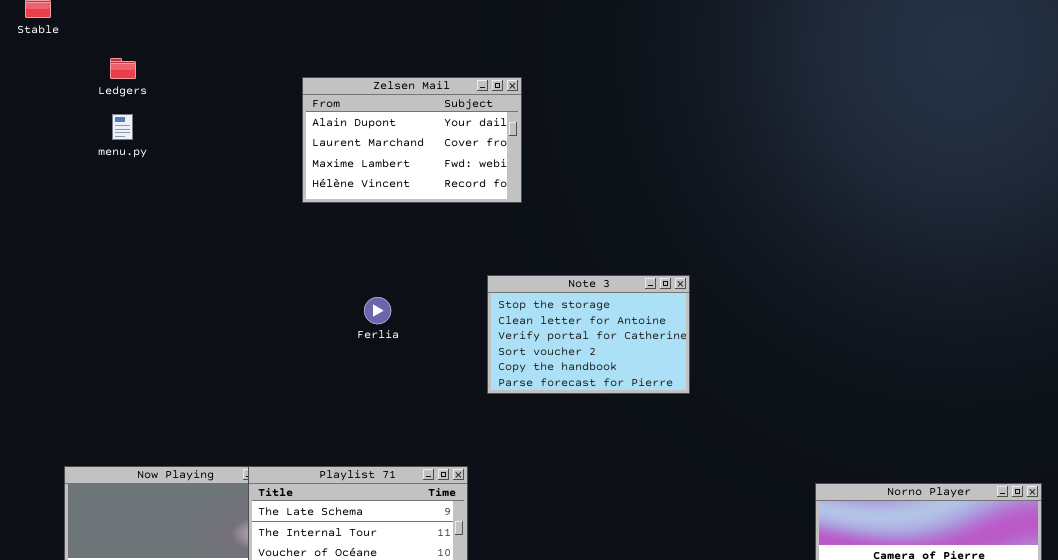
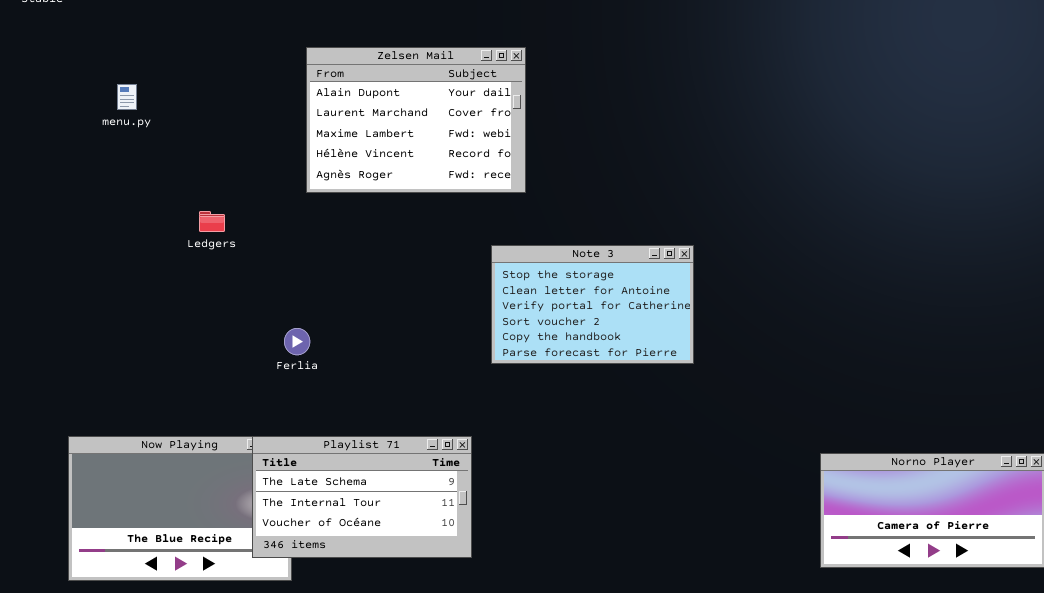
Ledgers: [110,58,136,79] -> [199,211,225,232], moved
Zelsen Mail: [302,77,522,203] -> [306,47,526,193], resized
Ferlia: [364,297,391,324] -> [284,328,310,355], moved

